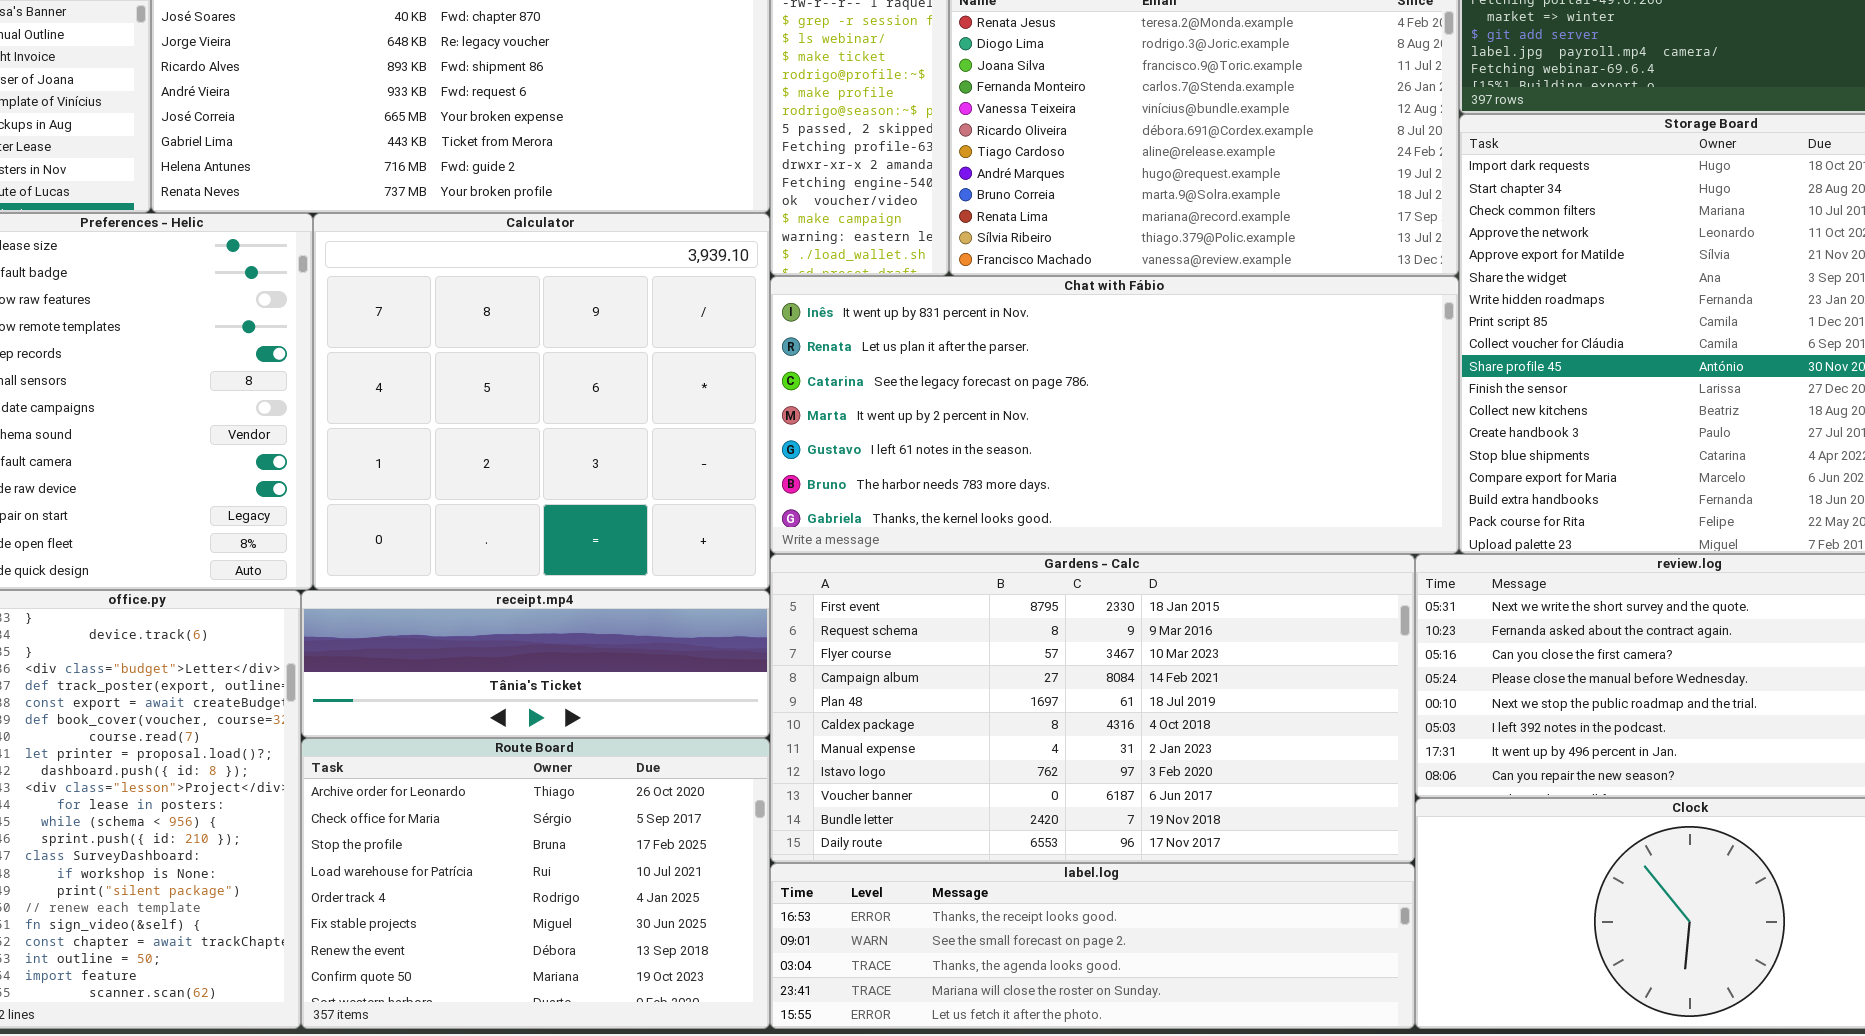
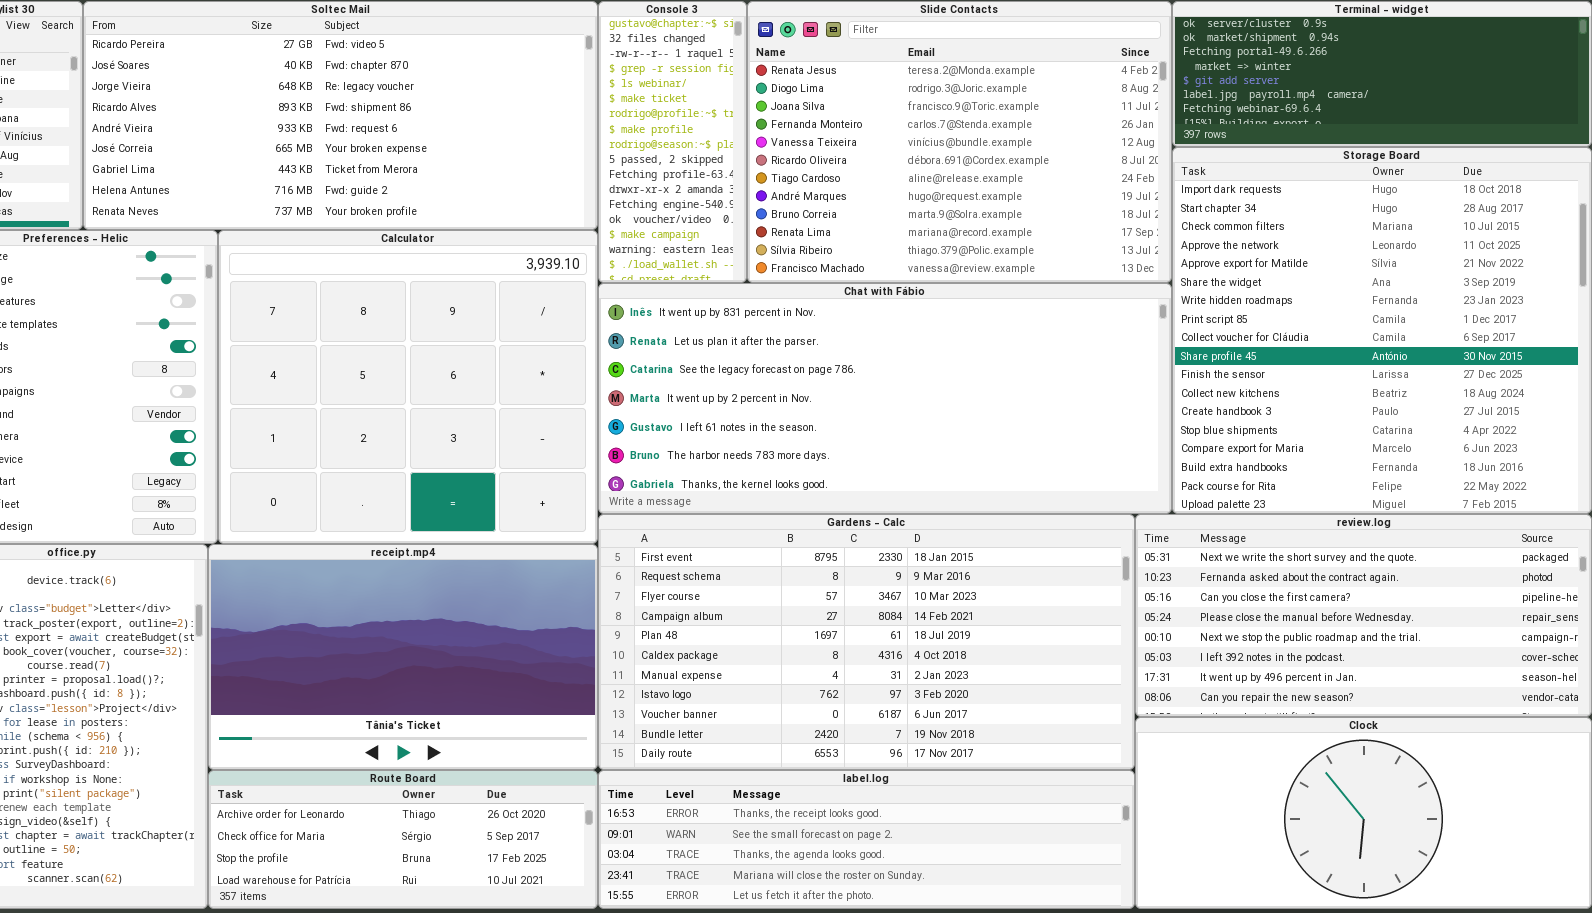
receipt.mp4: [301,590,770,738] -> [208,544,598,770], resized
Route Board: [301,738,770,1029] -> [208,770,598,909], resized

